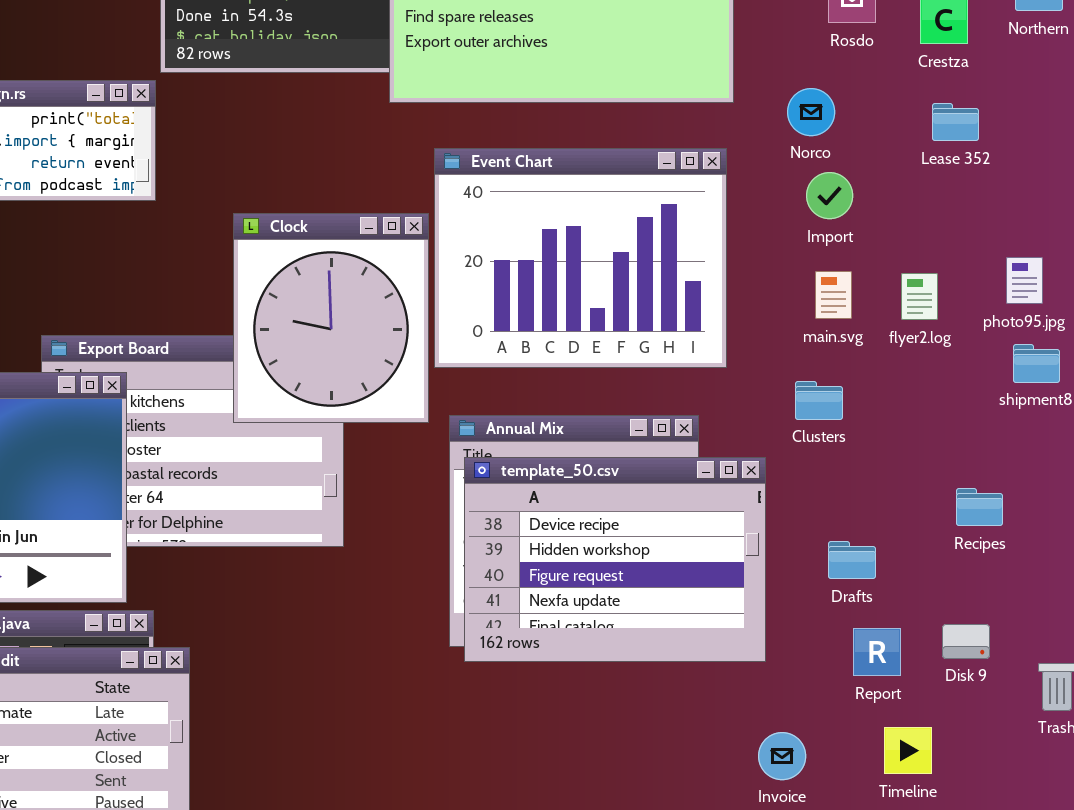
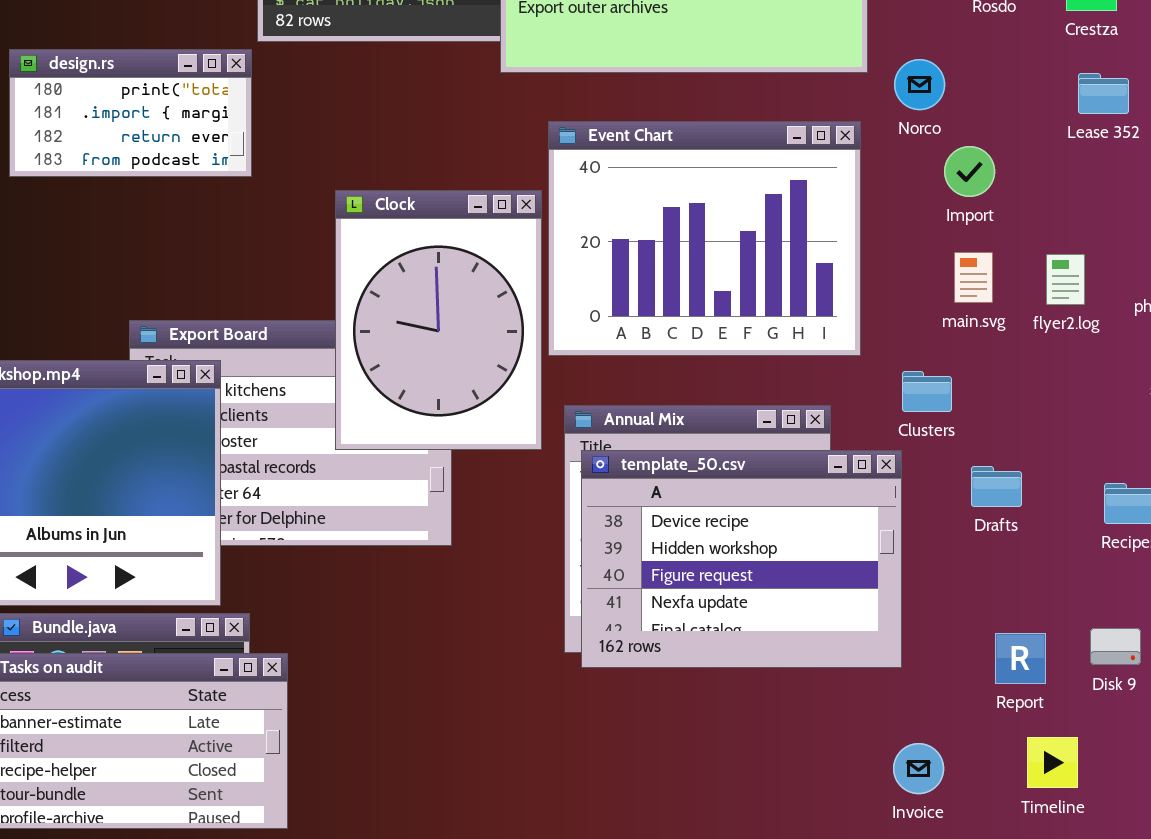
Norco: [787,88,835,136] -> [894,59,945,110], moved
Clock: [233,213,429,423] -> [335,190,542,450], resized
Clusters: [795,381,843,420] -> [902,371,952,412], moved
Drafts: [828,541,876,579] -> [971,466,1022,507], moved

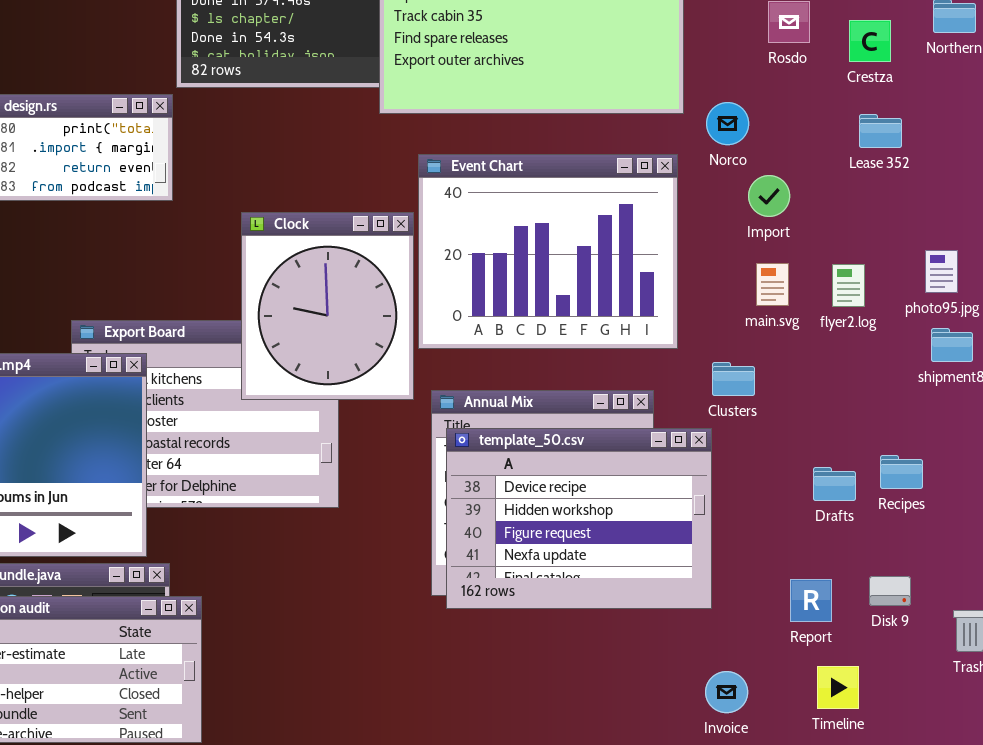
Clock: [335,190,542,450] -> [241,212,414,400], resized
Drafts: [971,466,1022,507] -> [813,467,856,501], moved

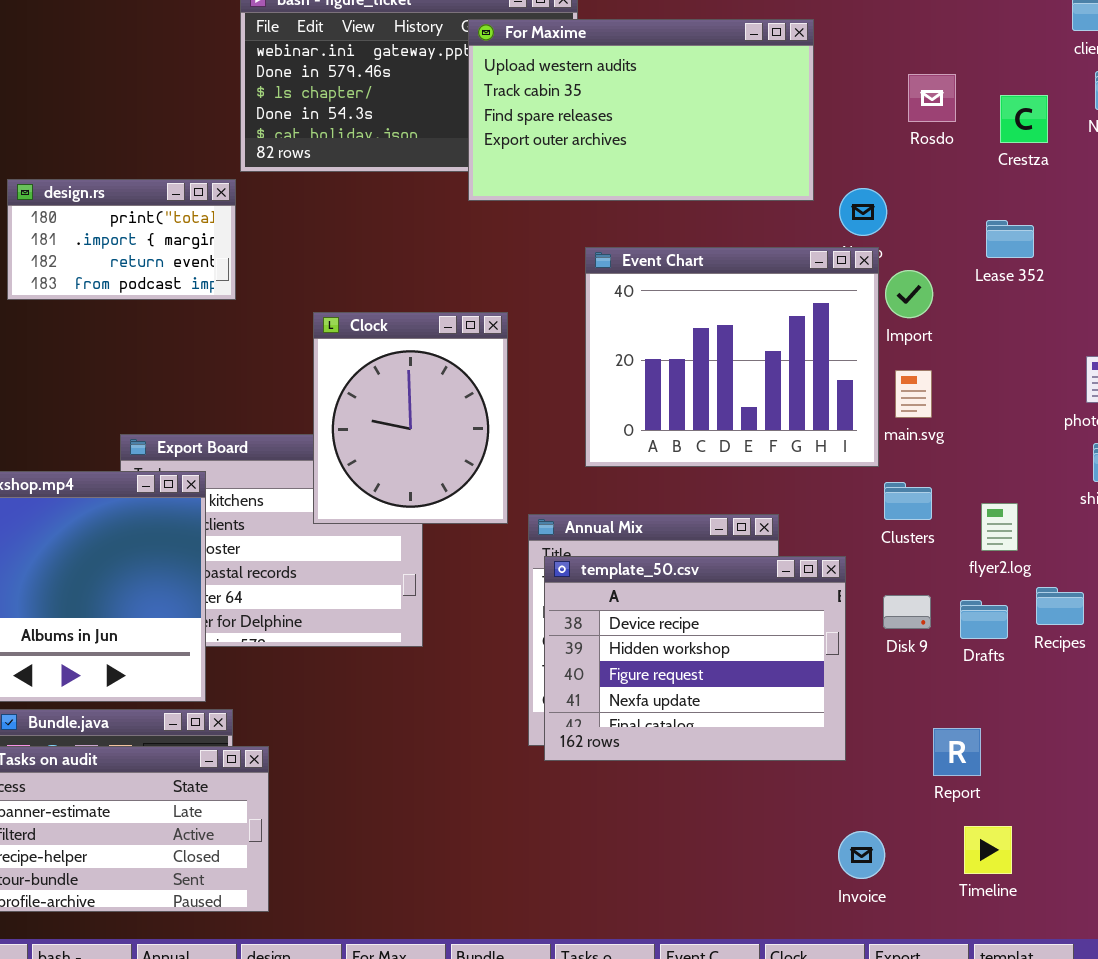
Lease 352: [859,114,902,148] -> [986,220,1034,258], moved
Event Chart: [418,154,678,349] -> [585,247,879,467], moved
flyer2.log: [832,264,865,307] -> [981,503,1018,551], moved
Clusters: [712,362,755,396] -> [884,482,932,520], moved
Disk 9: [869,576,911,606] -> [883,595,931,629], moved

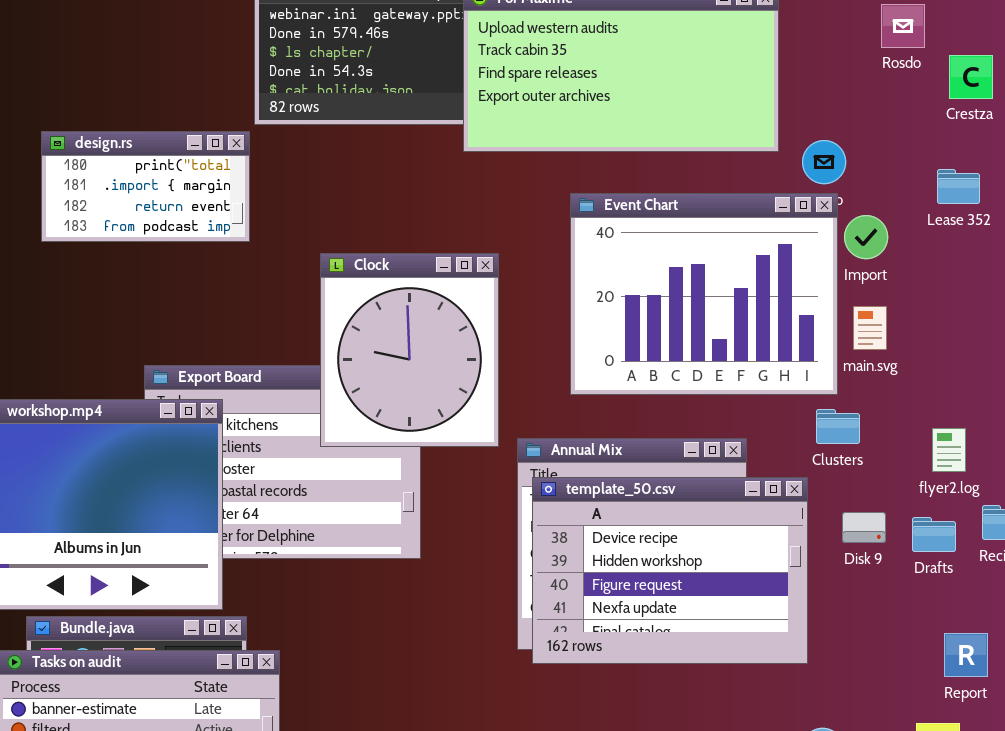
Rosdo: [908,74,956,122] -> [881,4,925,48], moved
Clusters: [884,482,932,520] -> [816,409,860,444], moved
Report: [933,728,981,776] -> [944,633,988,677], moved

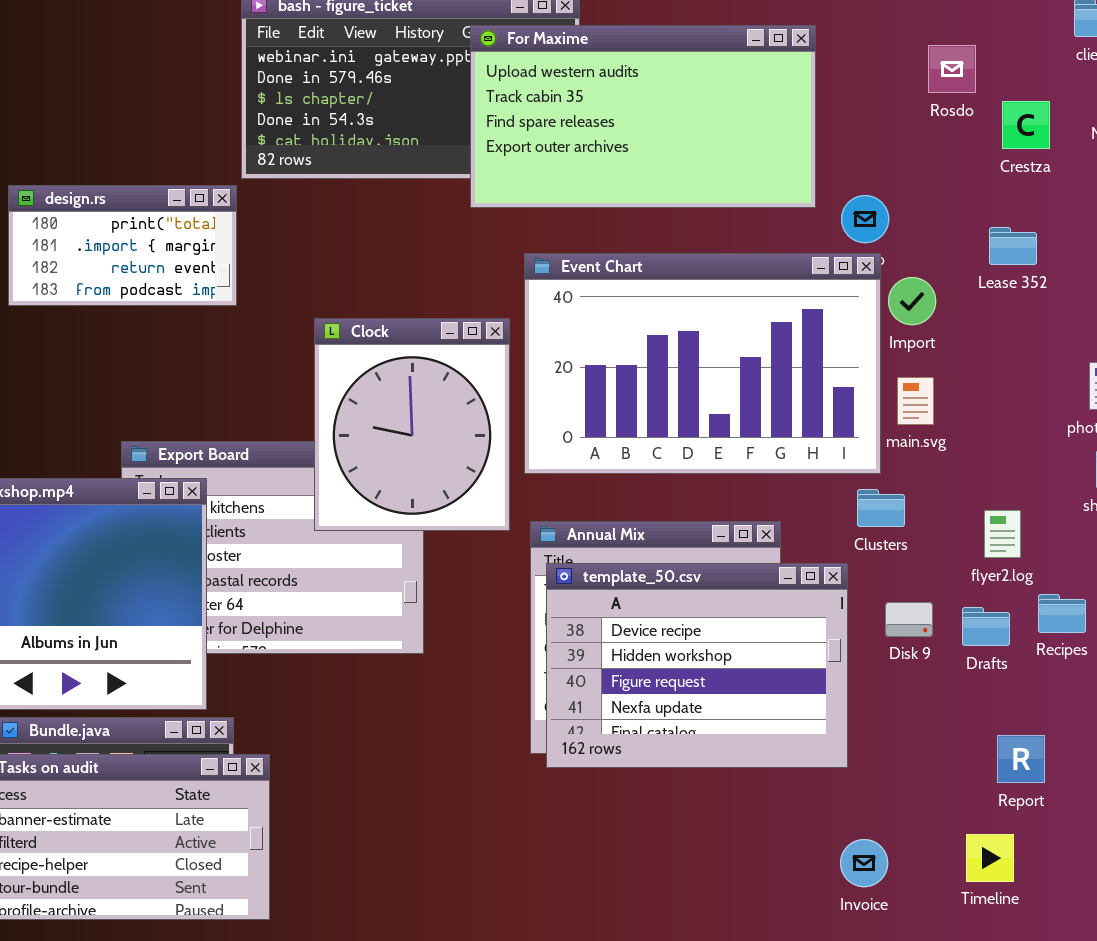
Event Chart: [570,193,838,395] -> [524,253,881,474], resized

